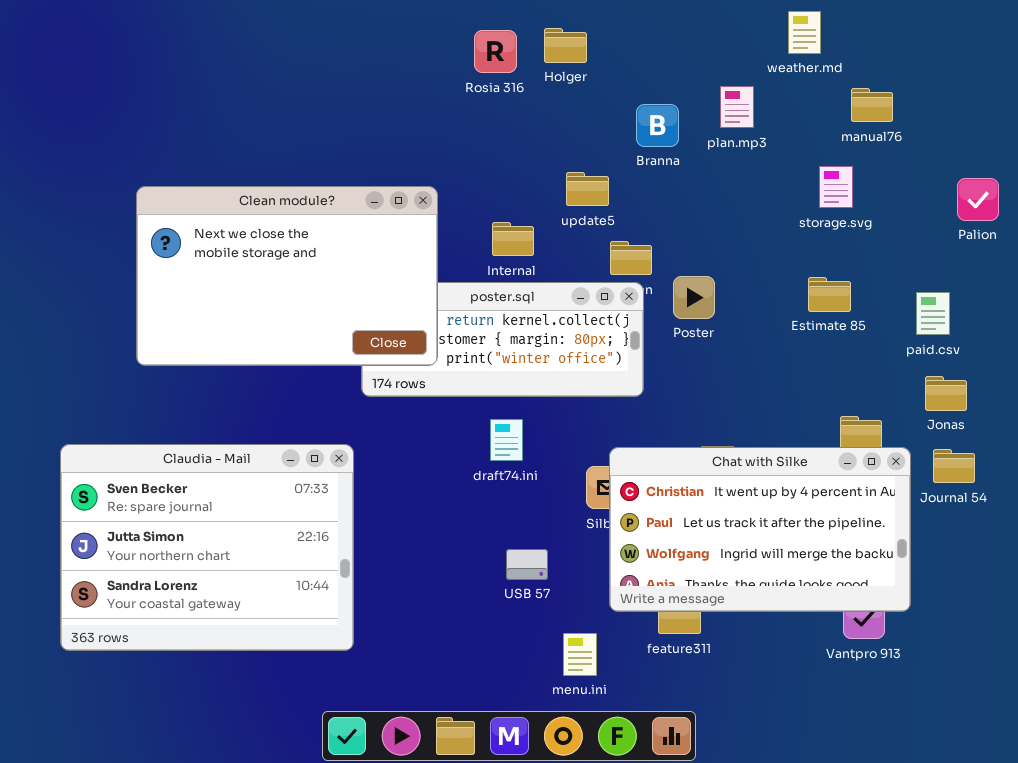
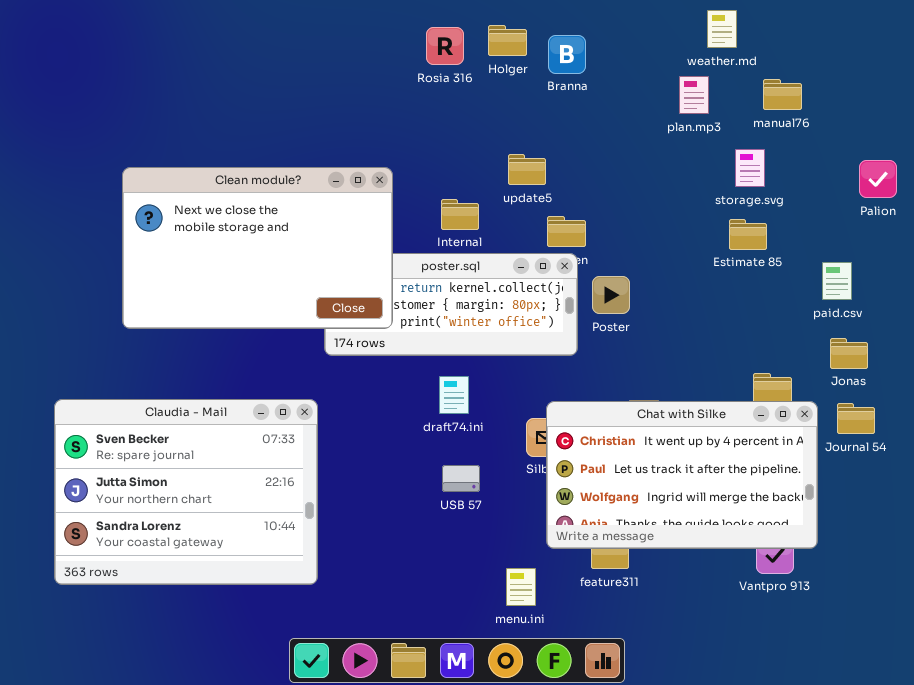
plan.mp3: [720,86,754,128] -> [679,76,709,114], moved
Branna: [636,104,679,147] -> [548,35,586,74], moved
Poster: [673,276,715,319] -> [592,276,630,314], moved
Estimate 85: [808,277,851,312] -> [729,219,767,250], moved
USB 57: [506,549,548,580] -> [442,465,480,492], moved

